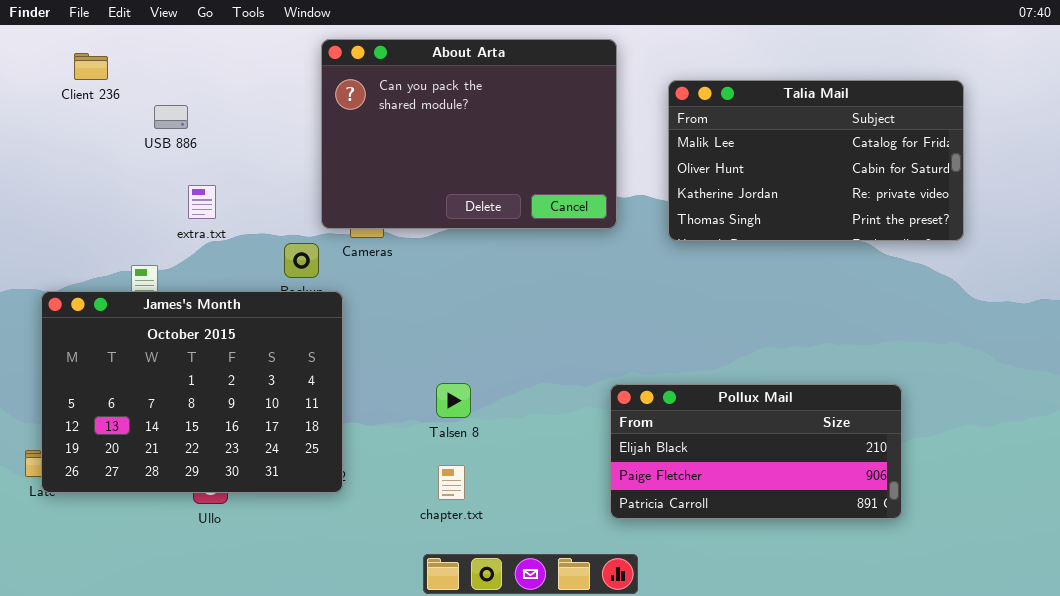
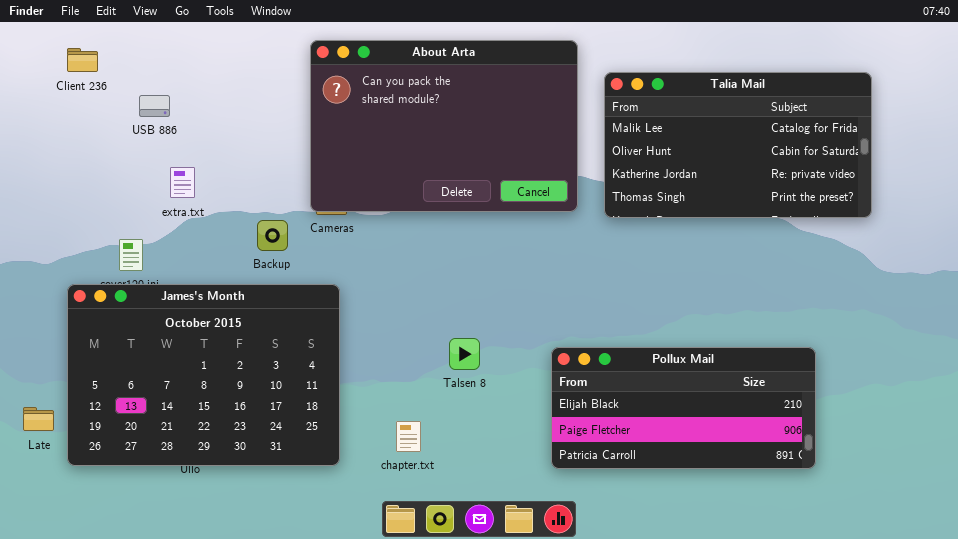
About Arta: [321,39,617,229] -> [310,40,578,212], moved
James's Month: [41,291,343,493] -> [67,284,340,466], moved
Talsen 8: [436,383,471,418] -> [449,338,480,370], moved

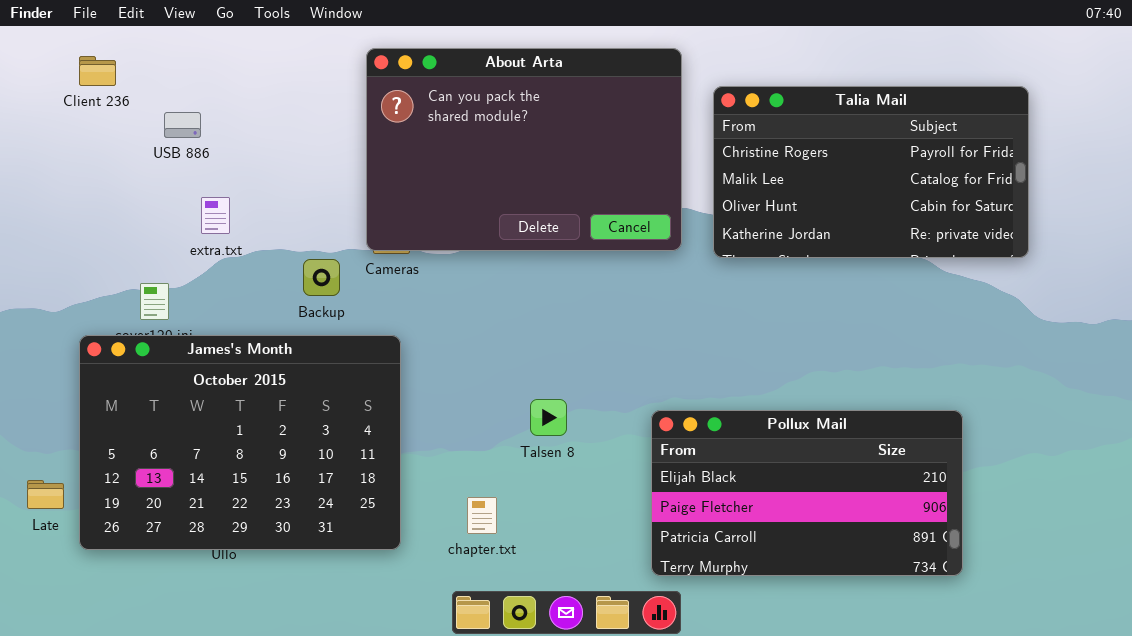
Talia Mail: [604,72,872,218] -> [713,86,1029,258], scrolled up 1 row
Pollux Mail: [551,347,816,469] -> [651,410,963,576], resized

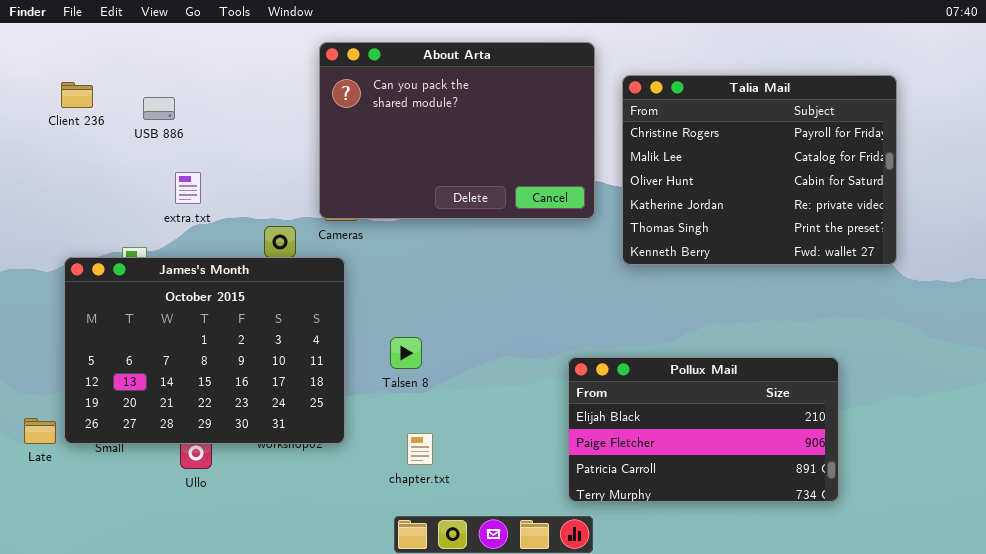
Client 236: [79,56,116,86] -> [61,82,93,108], moved
Talia Mail: [713,86,1029,258] -> [622,75,897,265], resized
James's Month: [79,335,401,550] -> [64,257,345,444], moved
Talsen 8: [530,399,567,436] -> [390,337,422,369], moved

